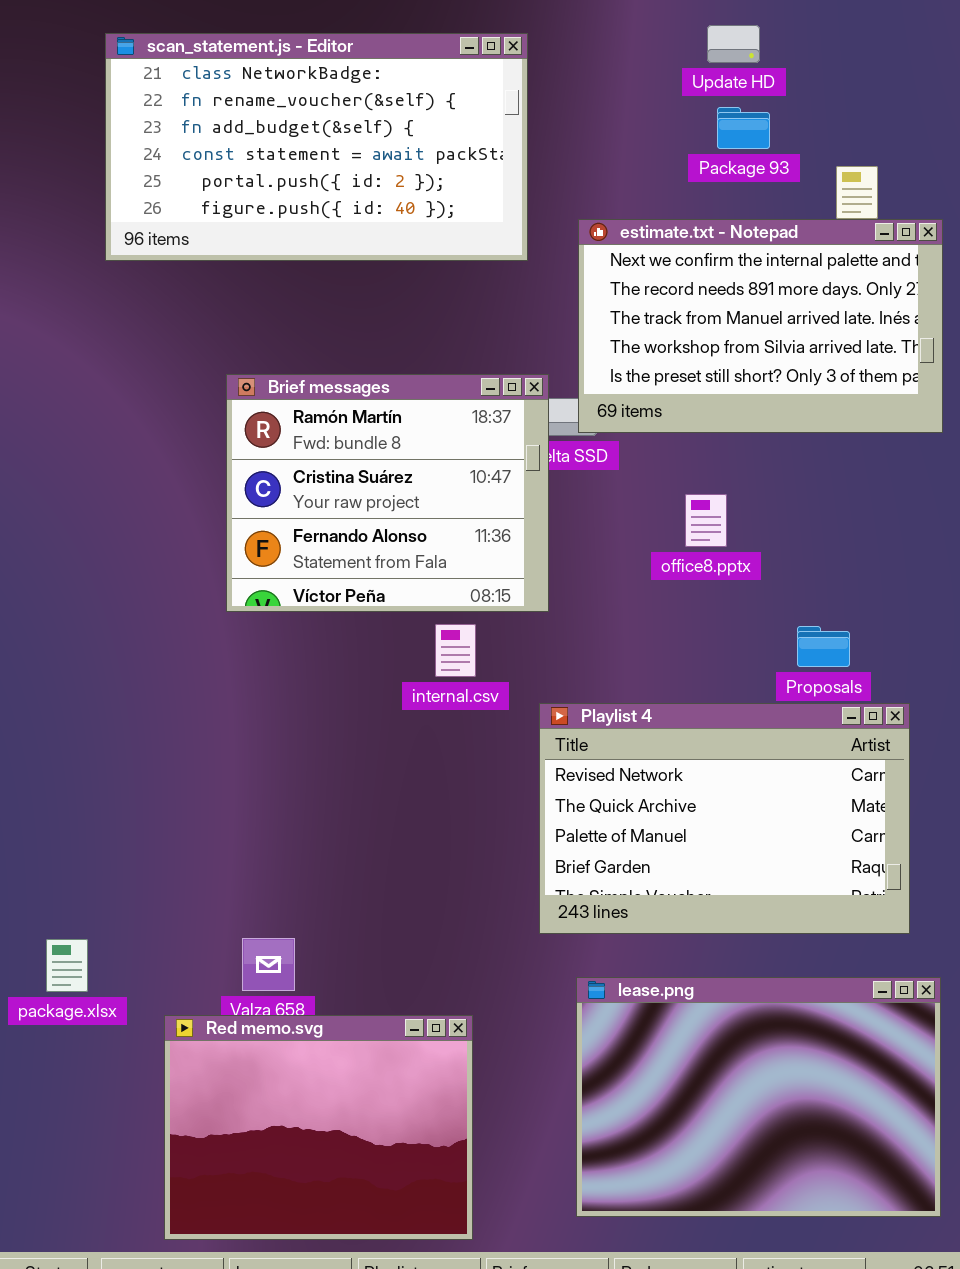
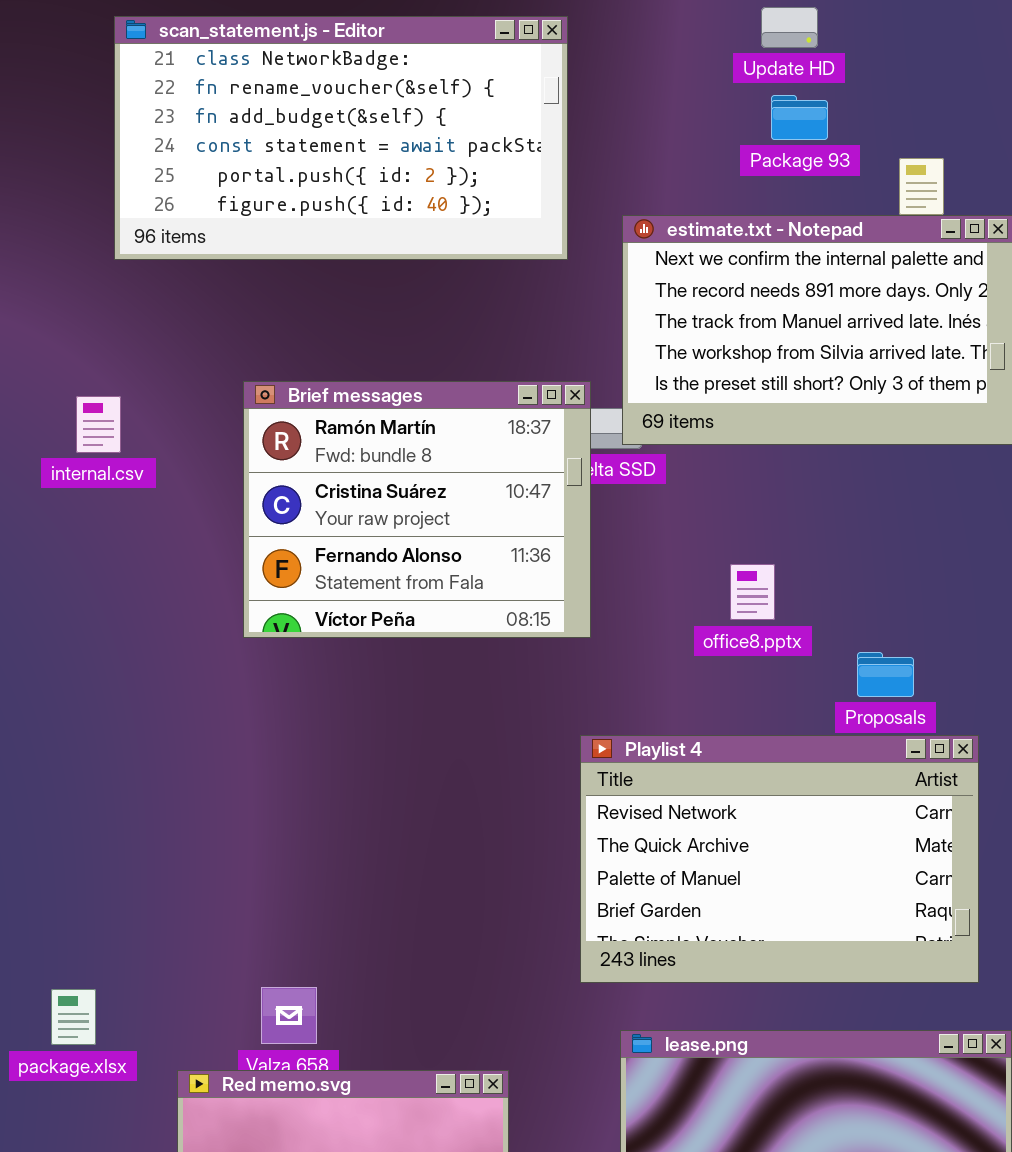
office8.pptx: [685,494,727,547] -> [730,564,775,620], moved
internal.csv: [435,624,476,677] -> [76,396,121,453], moved

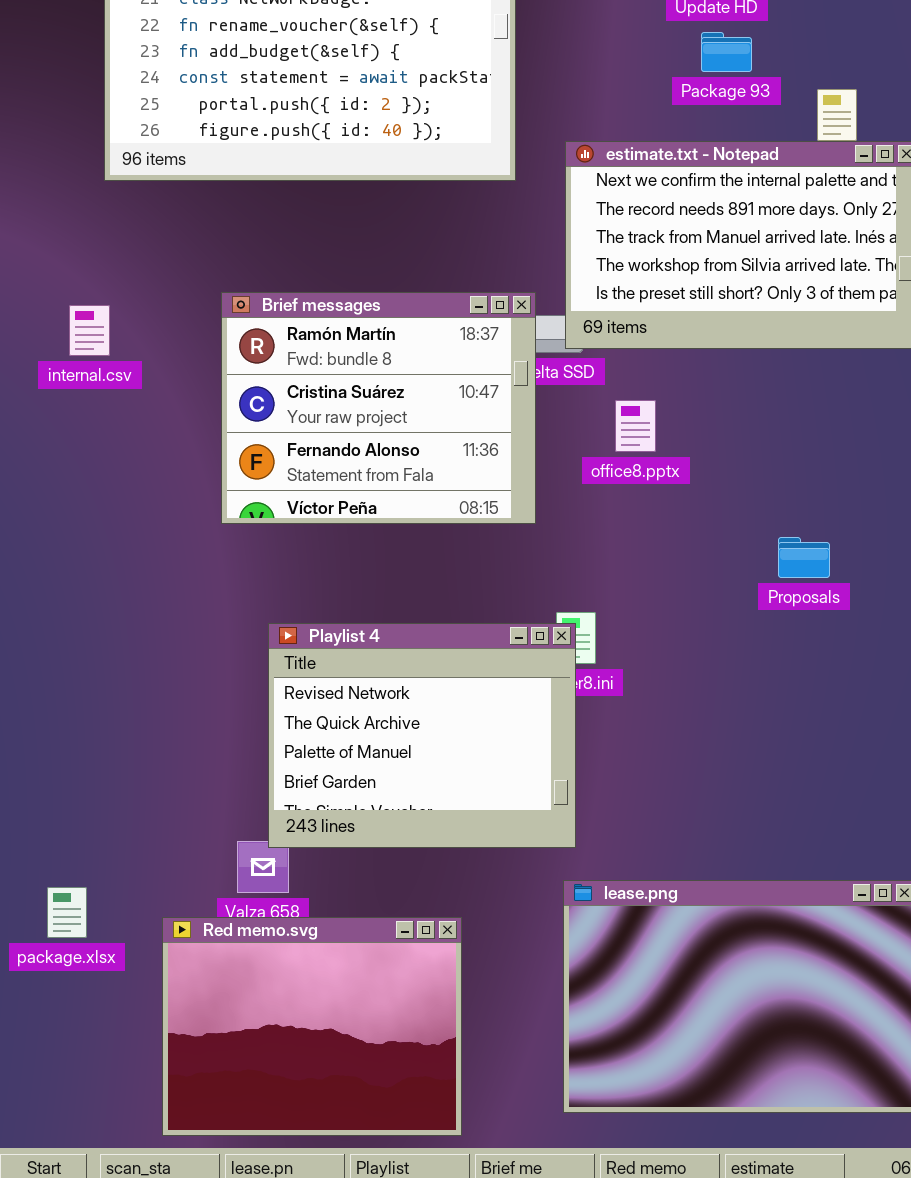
office8.pptx: [730,564,775,620] -> [615,400,656,452], moved
Playlist 4: [580,735,979,983] -> [268,623,576,848], moved, resized
package.xlsx: [51,989,96,1045] -> [47,887,87,938], moved

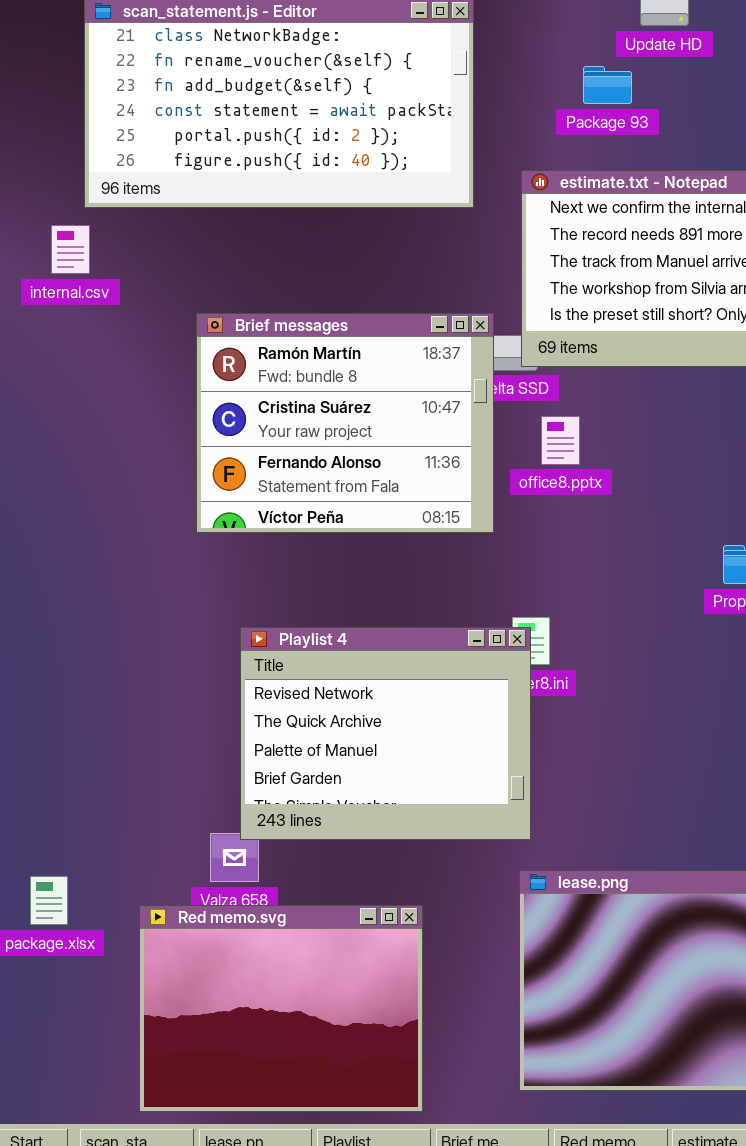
Package 93: [701,32,752,72] -> [583,66,632,104], moved
internal.csv: [69,305,110,356] -> [51,225,90,274], moved
office8.pptx: [615,400,656,452] -> [541,416,580,465], moved

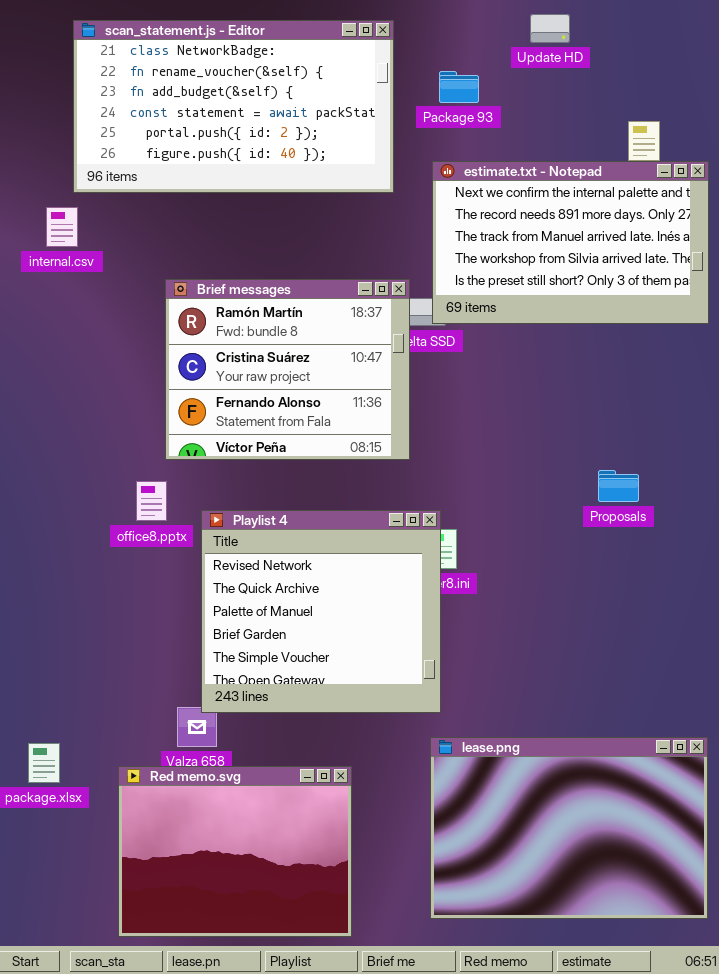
Package 93: [583,66,632,104] -> [439,71,479,103], moved
office8.pptx: [541,416,580,465] -> [136,481,167,521], moved
Playlist 4: [240,627,531,840] -> [201,510,441,713], resized

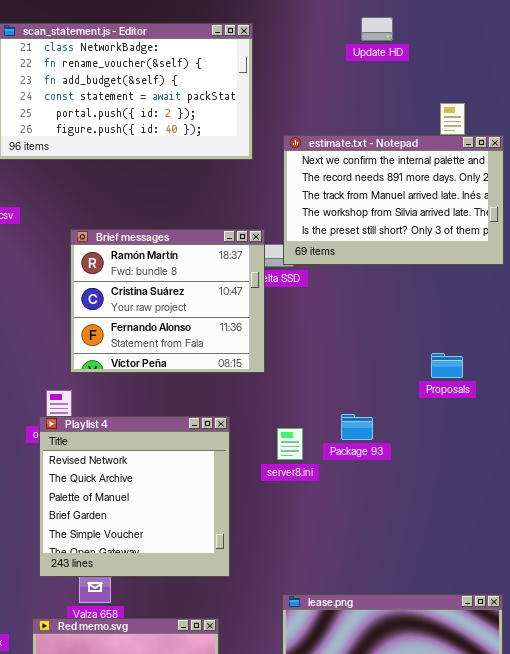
Package 93: [439,71,479,103] -> [341,414,373,440], moved
Proposals: [598,470,639,502] -> [431,353,463,378], moved
Playlist 4: [201,510,441,713] -> [39,416,230,577], moved

